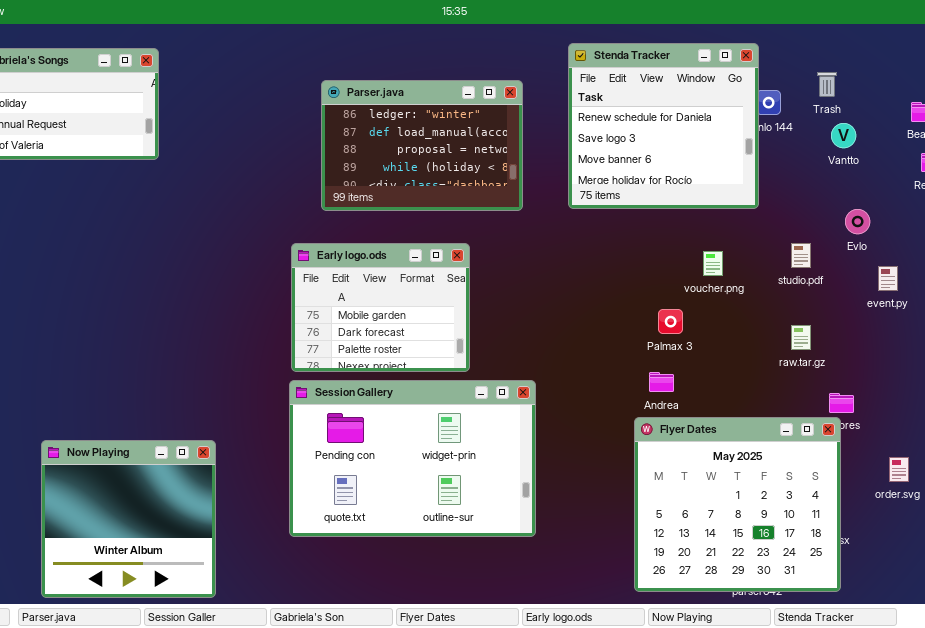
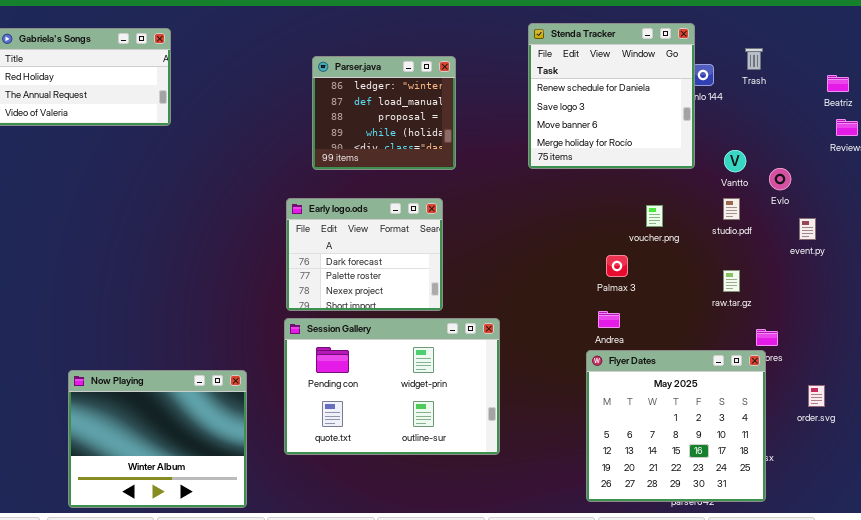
Parser.java: [321,80,523,211] -> [312,56,456,170], resized
Vantto: [831,123,856,148] -> [724,150,746,172], moved
Early logo.ods: [291,243,470,372] -> [286,198,443,311], scrolled down 1 row
Now Playing: [41,440,216,598] -> [68,370,247,508], resized

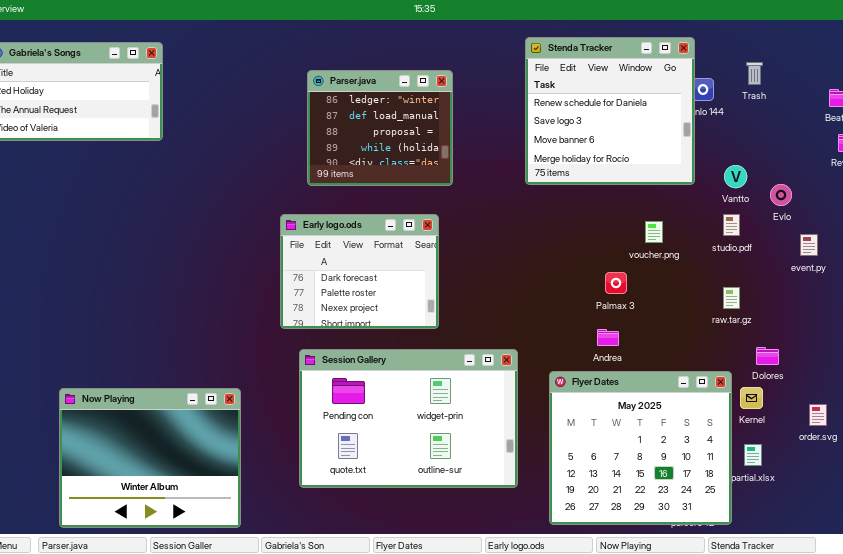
Session Gallery: [284,318,500,455] -> [299,349,518,488], moved
Flyer Dates: [586,350,766,502] -> [549,371,732,525], moved

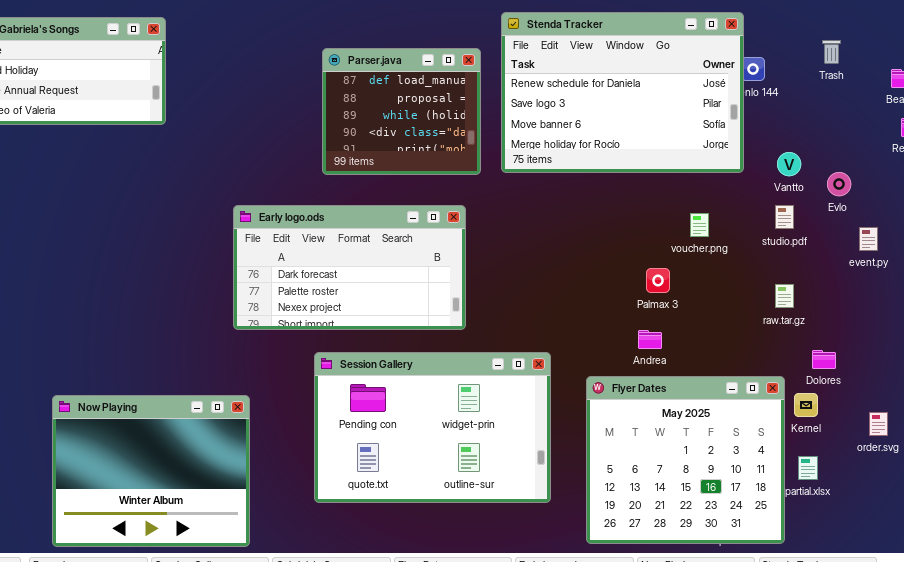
Stenda Tracker: [525,37,695,185] -> [501,12,744,173], resized
Trash: [746,62,763,85] -> [822,40,841,64], moved
Parser.java: [307,70,453,186] -> [322,48,481,175], scrolled down 1 row
Early logo.ods: [280,214,439,329] -> [233,205,466,330], resized

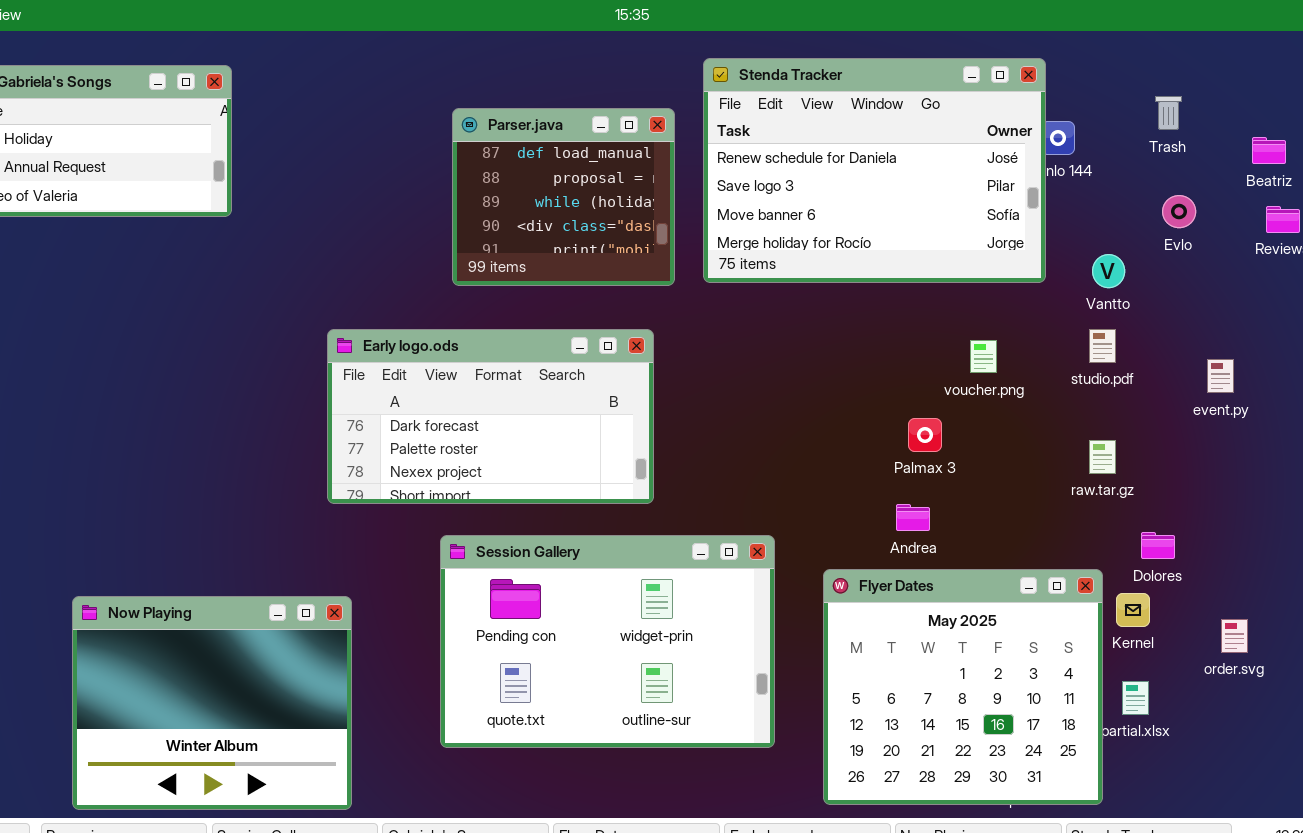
Evlo: [827,172,851,196] -> [1162,195,1196,228], moved

